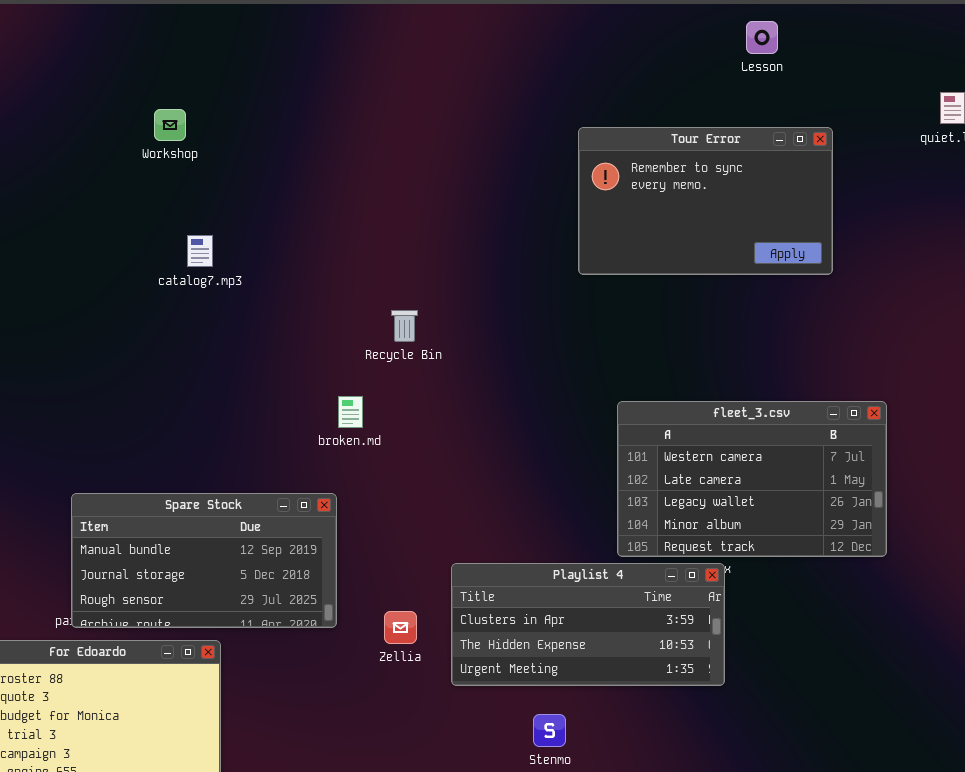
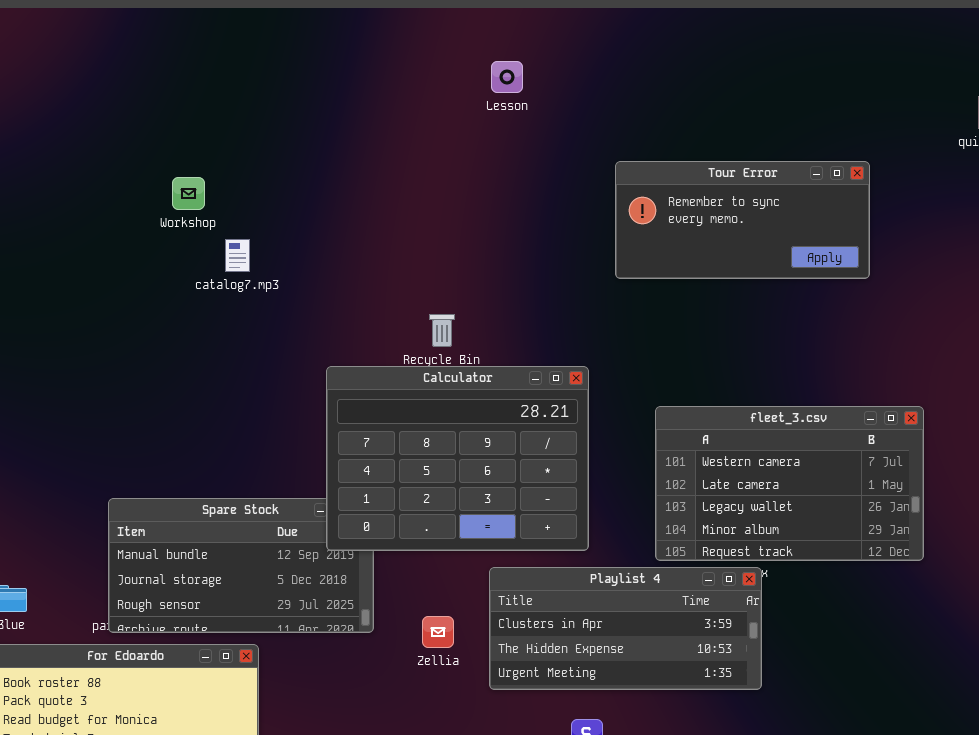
Lesson: [746,21,778,54] -> [491,61,523,93], moved
Workshop: [154,109,186,141] -> [172,177,205,210], moved
Tour Error: [578,127,833,275] -> [615,161,870,279], resized
Calculator: none -> [326,366,589,551], opened

